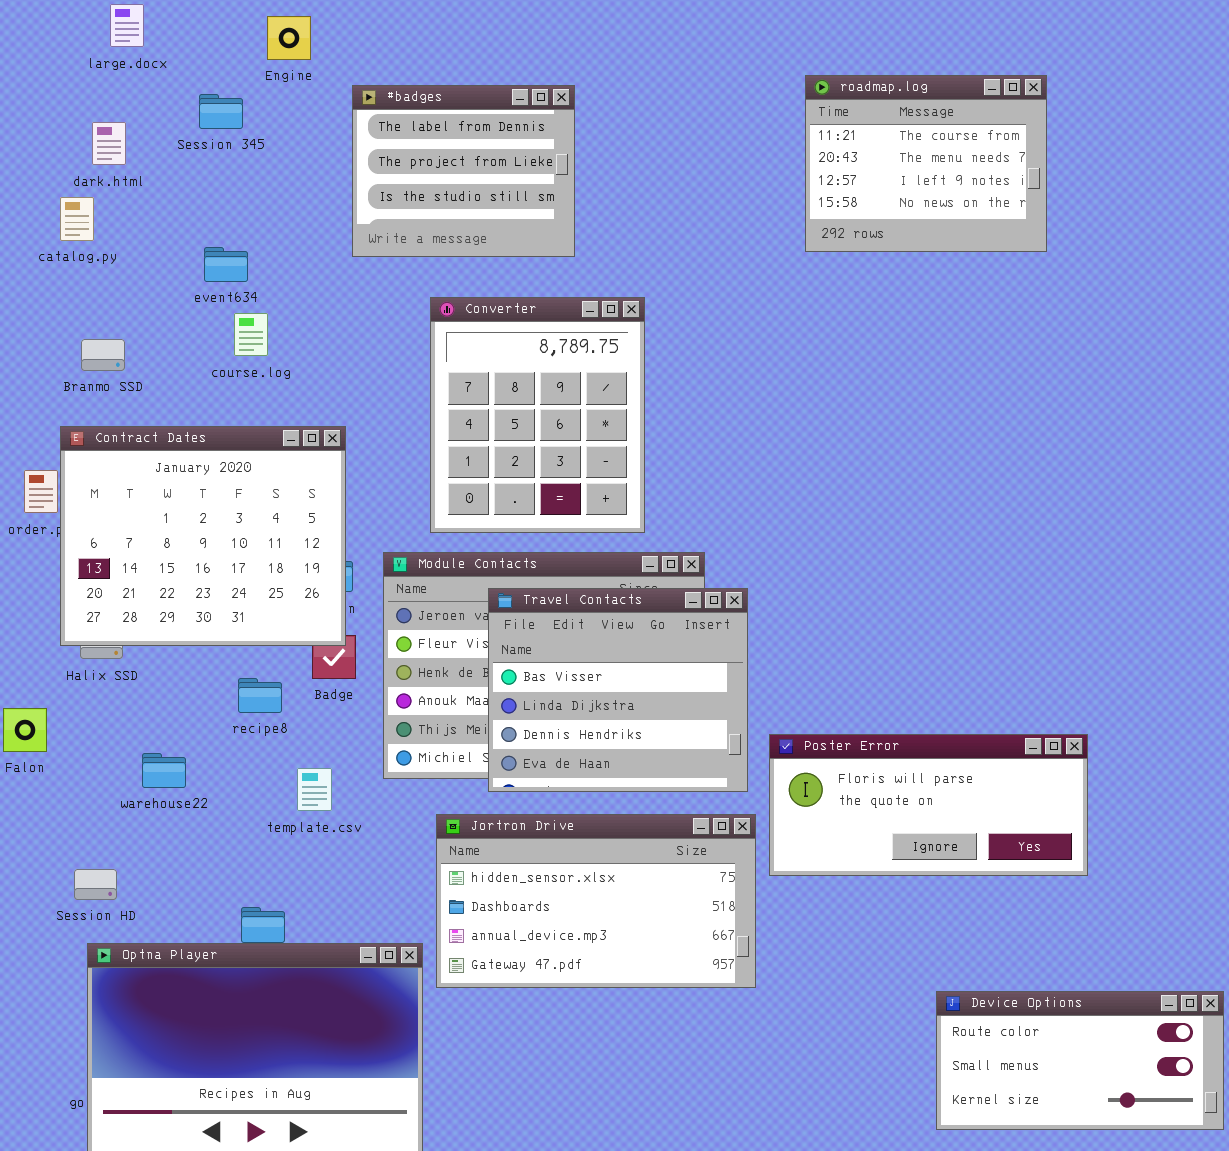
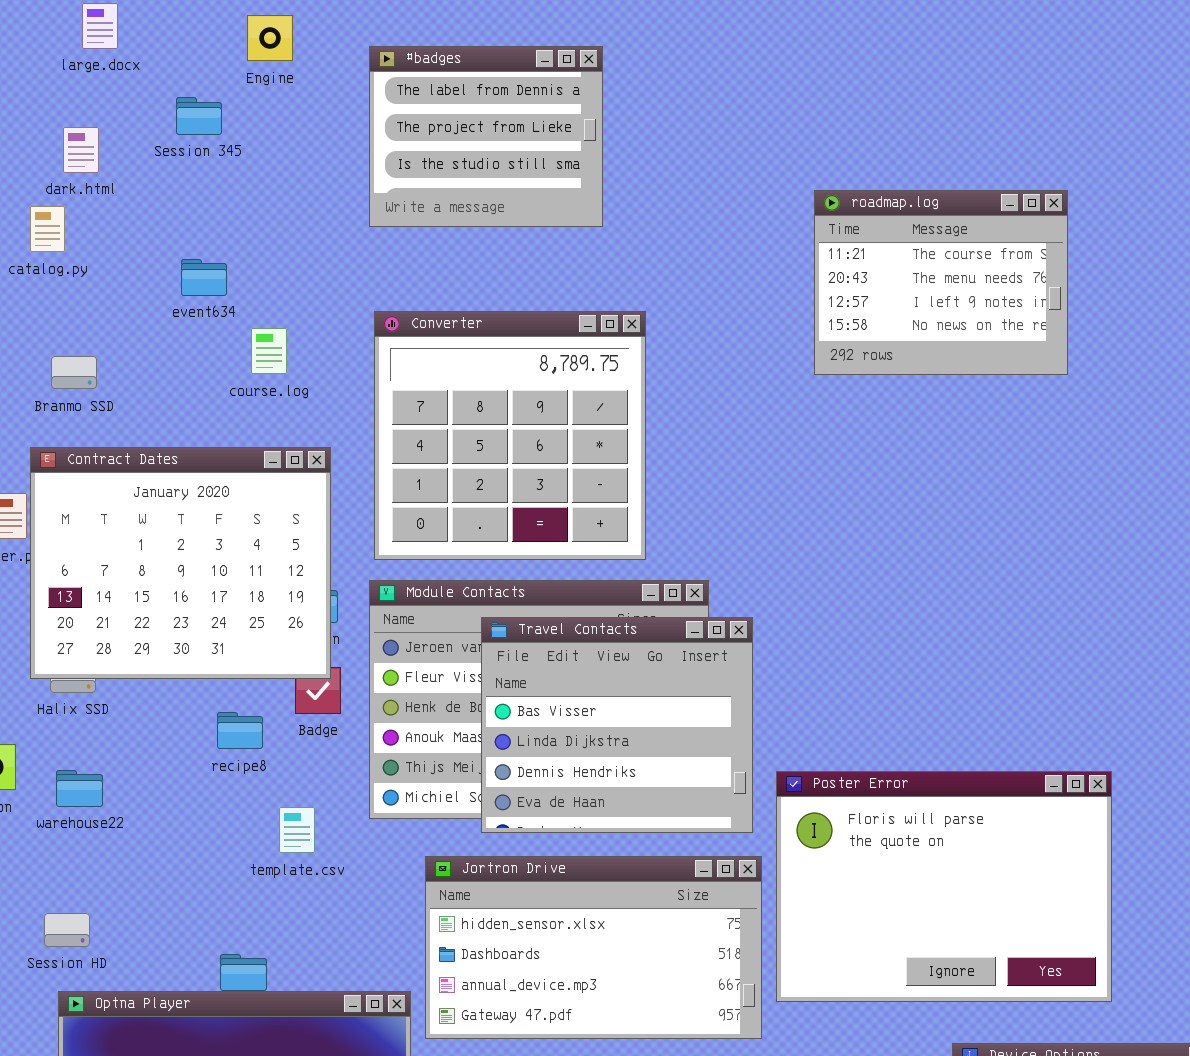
roadmap.log: [805,75,1047,252] -> [814,190,1068,375], moved
#badges: [352,85,575,257] -> [369,46,603,227], moved
Converter: [430,297,645,533] -> [374,311,646,560], resized
course.log: [234,313,268,356] -> [251,328,287,374], moved
Poster Error: [769,734,1088,876] -> [776,771,1112,1002], resized
warehouse22: [142,753,186,788] -> [56,770,103,807], moved

